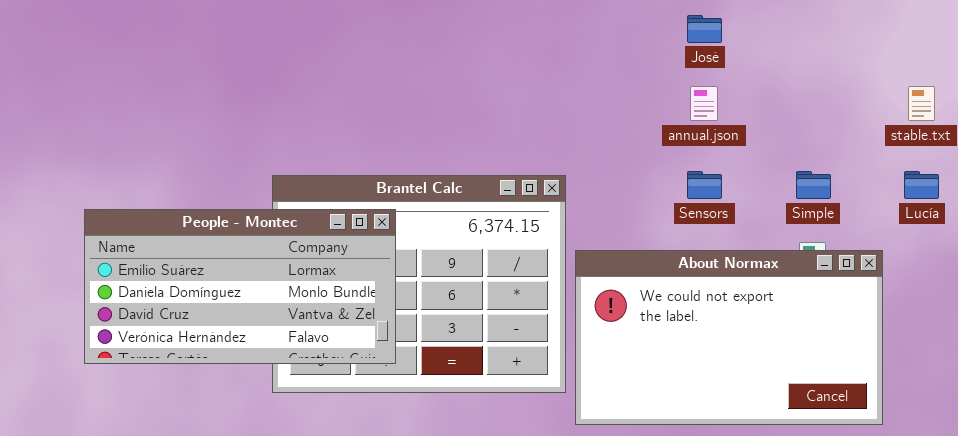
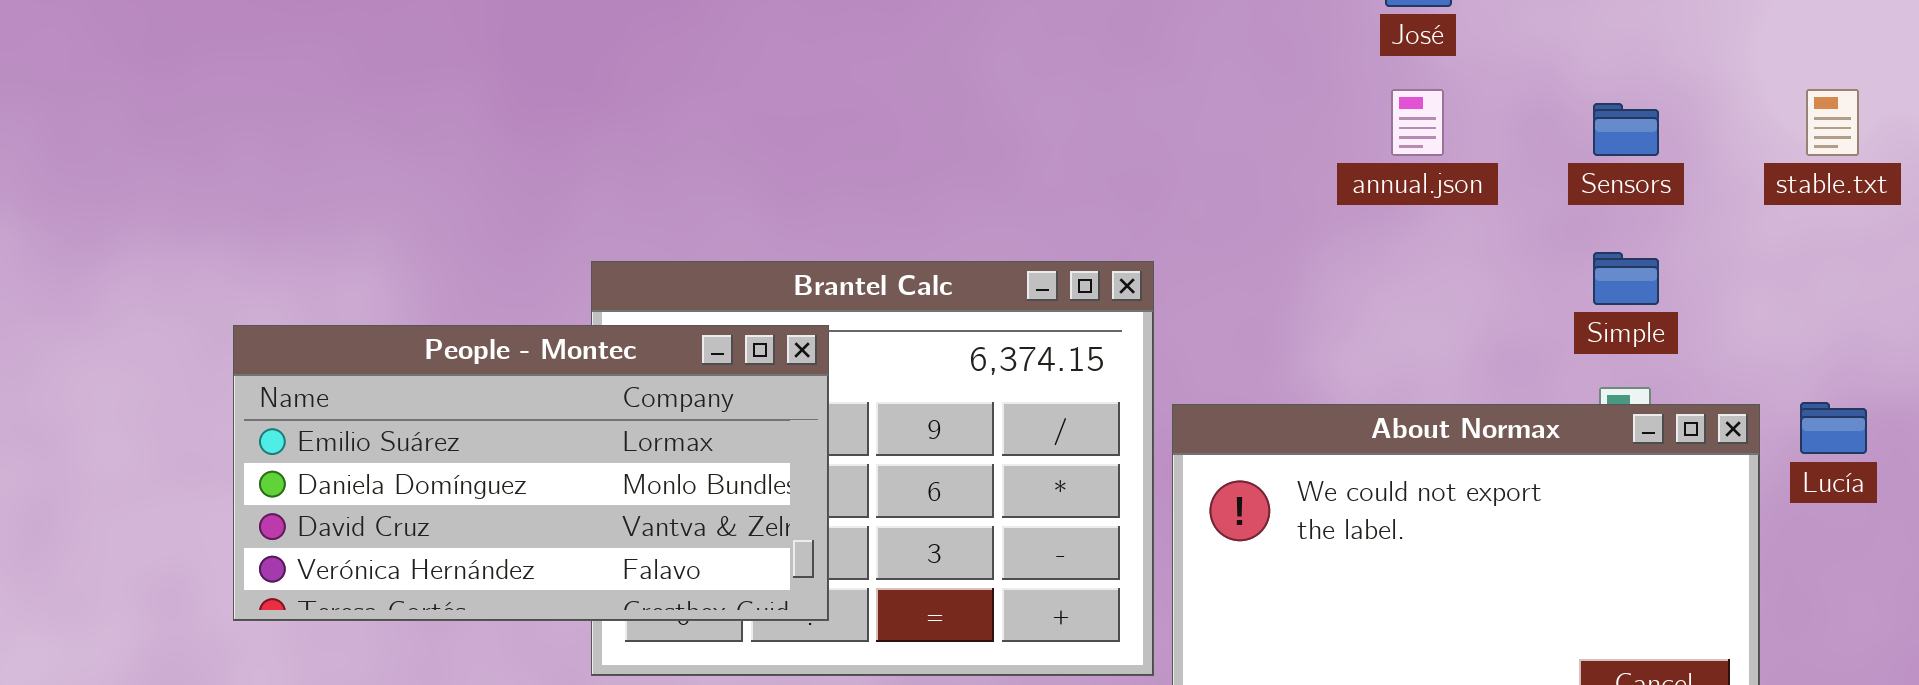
Sensors: [687,171,722,199] -> [1593,103,1659,156], moved
Lucía: [904,171,939,199] -> [1800,402,1867,454], moved

